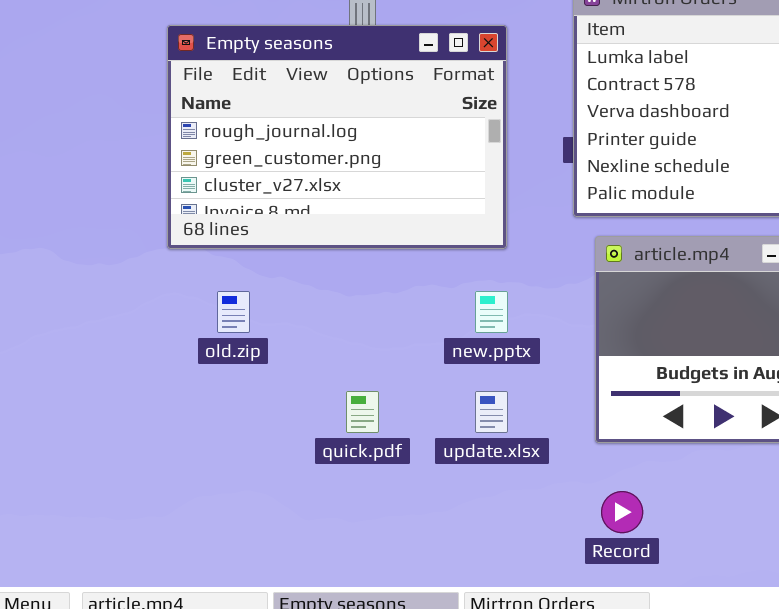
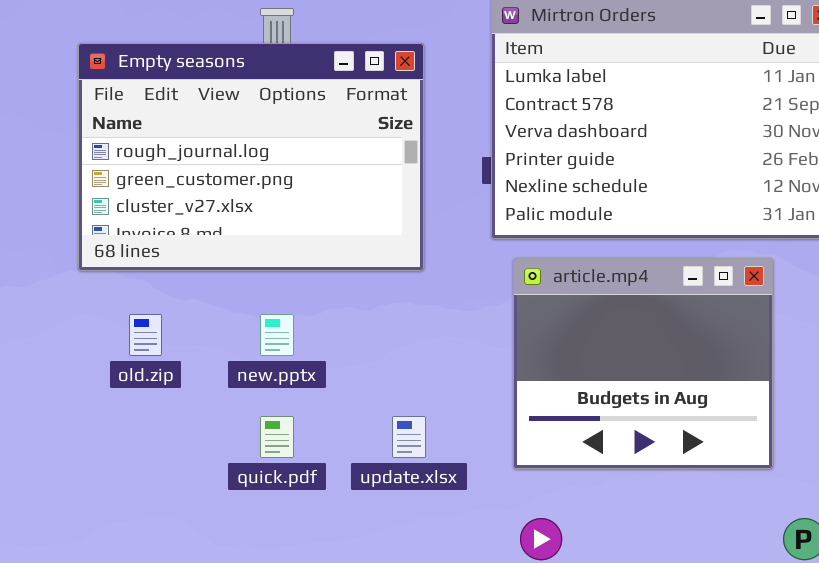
new.pptx: [475,291,508,333] -> [260,314,294,356], moved

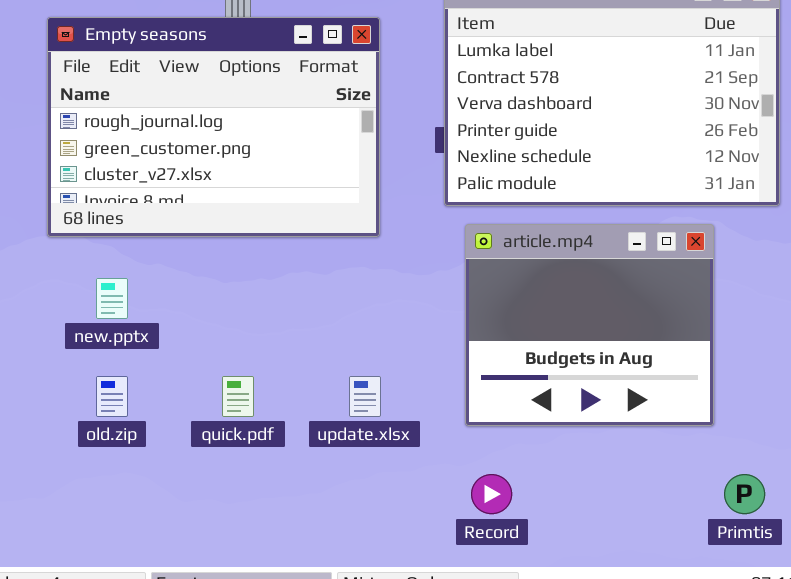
old.zip: [129,314,162,356] -> [96,376,128,417], moved
new.pptx: [260,314,294,356] -> [96,278,128,319], moved

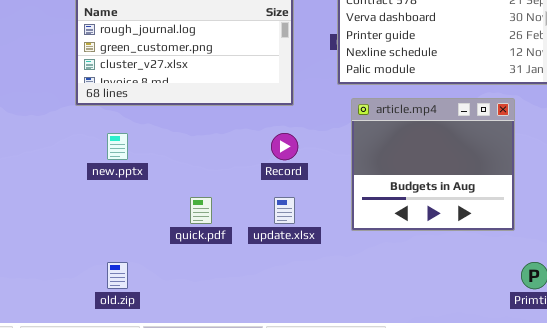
old.zip: [96,376,128,417] -> [107,262,128,289], moved
Record: [471,474,512,514] -> [271,133,298,160], moved

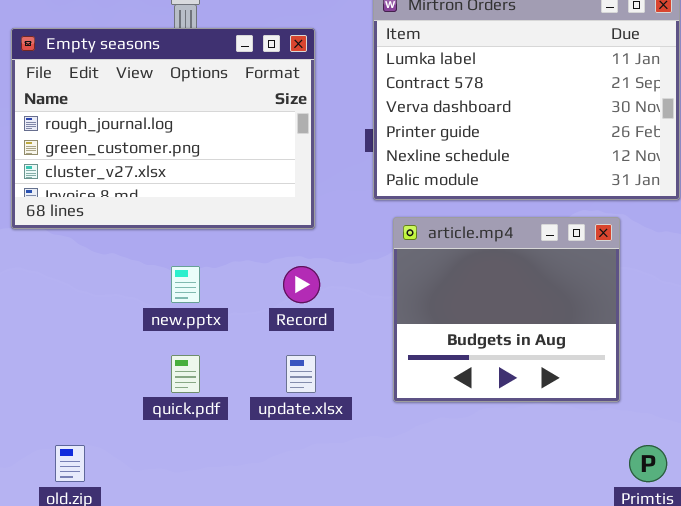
new.pptx: [107,133,128,160] -> [171,266,200,303], moved

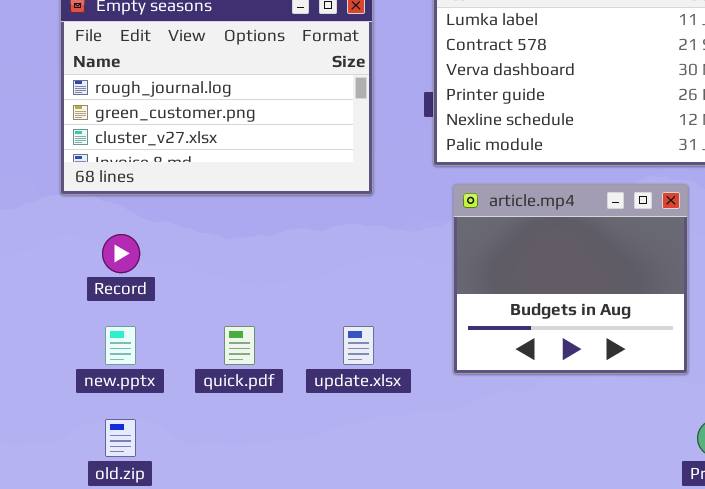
new.pptx: [171,266,200,303] -> [105,326,136,365], moved
Record: [283,266,320,303] -> [102,234,140,273], moved

